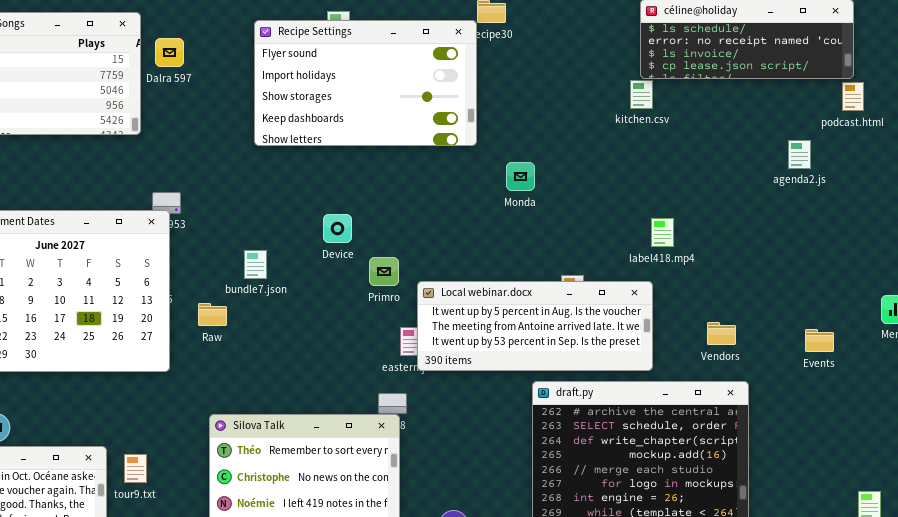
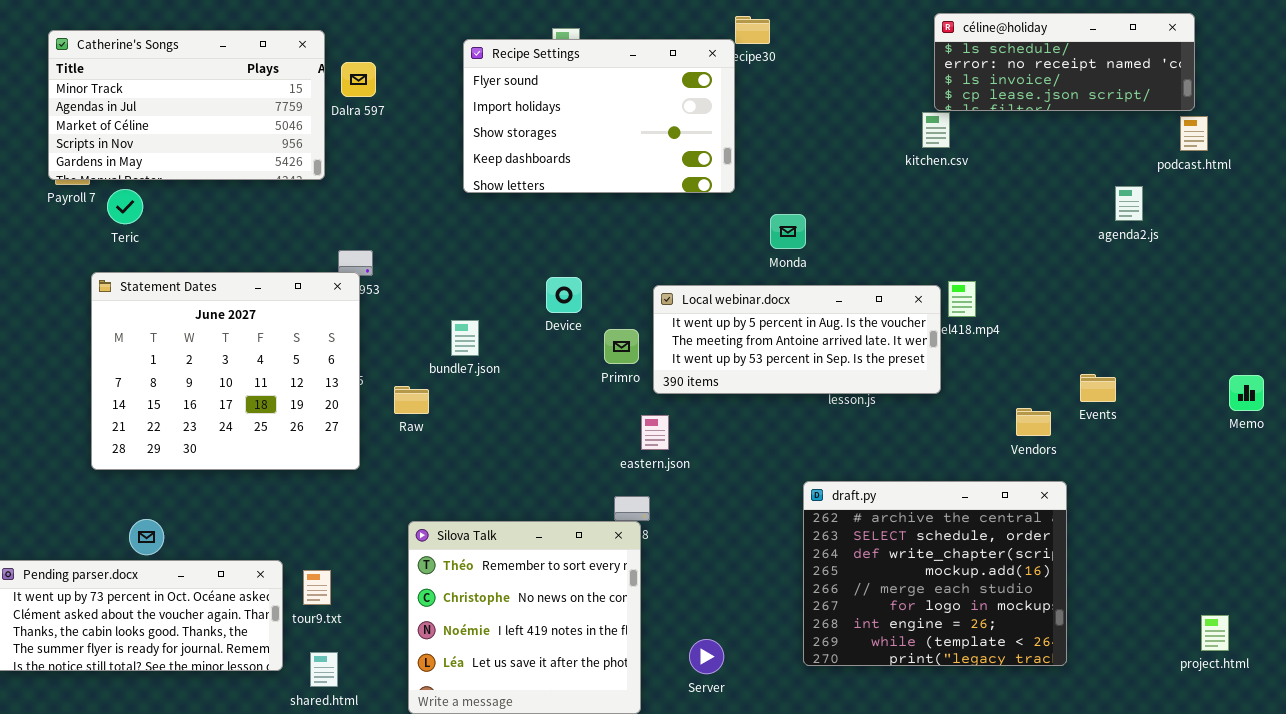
Local webinar.docx: [417,281,653,371] -> [653,285,941,394], moved
Events: [805,329,834,352] -> [1080,374,1116,402], moved

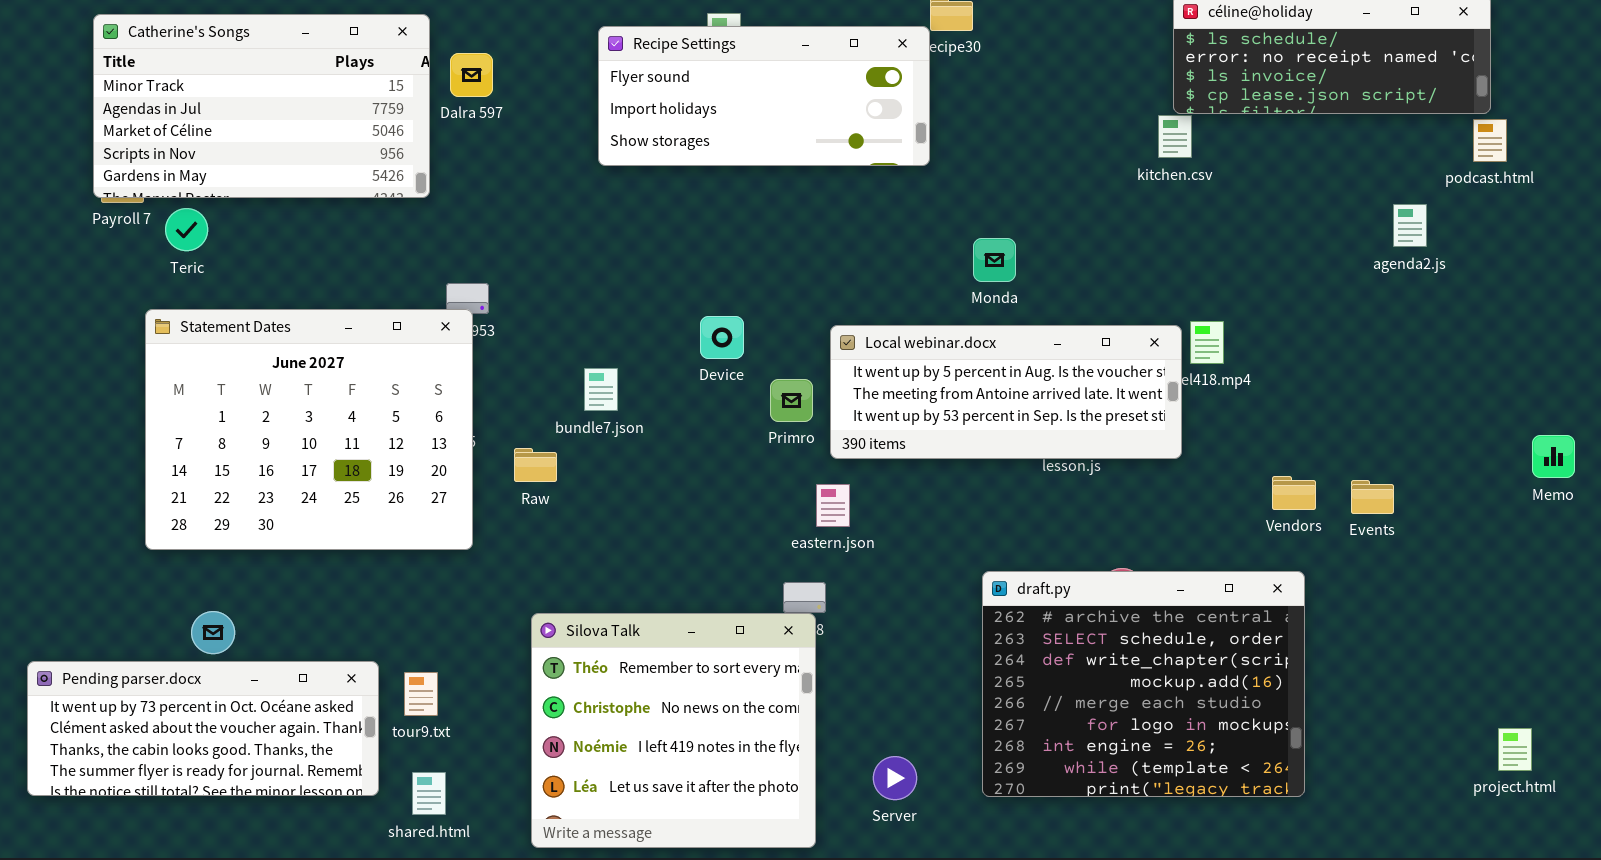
Recipe Settings: [463,39,735,193] -> [598,26,930,166], resized
Events: [1080,374,1116,402] -> [1351,480,1394,514], moved
draft.py: [803,481,1067,666] -> [982,571,1305,797], moved

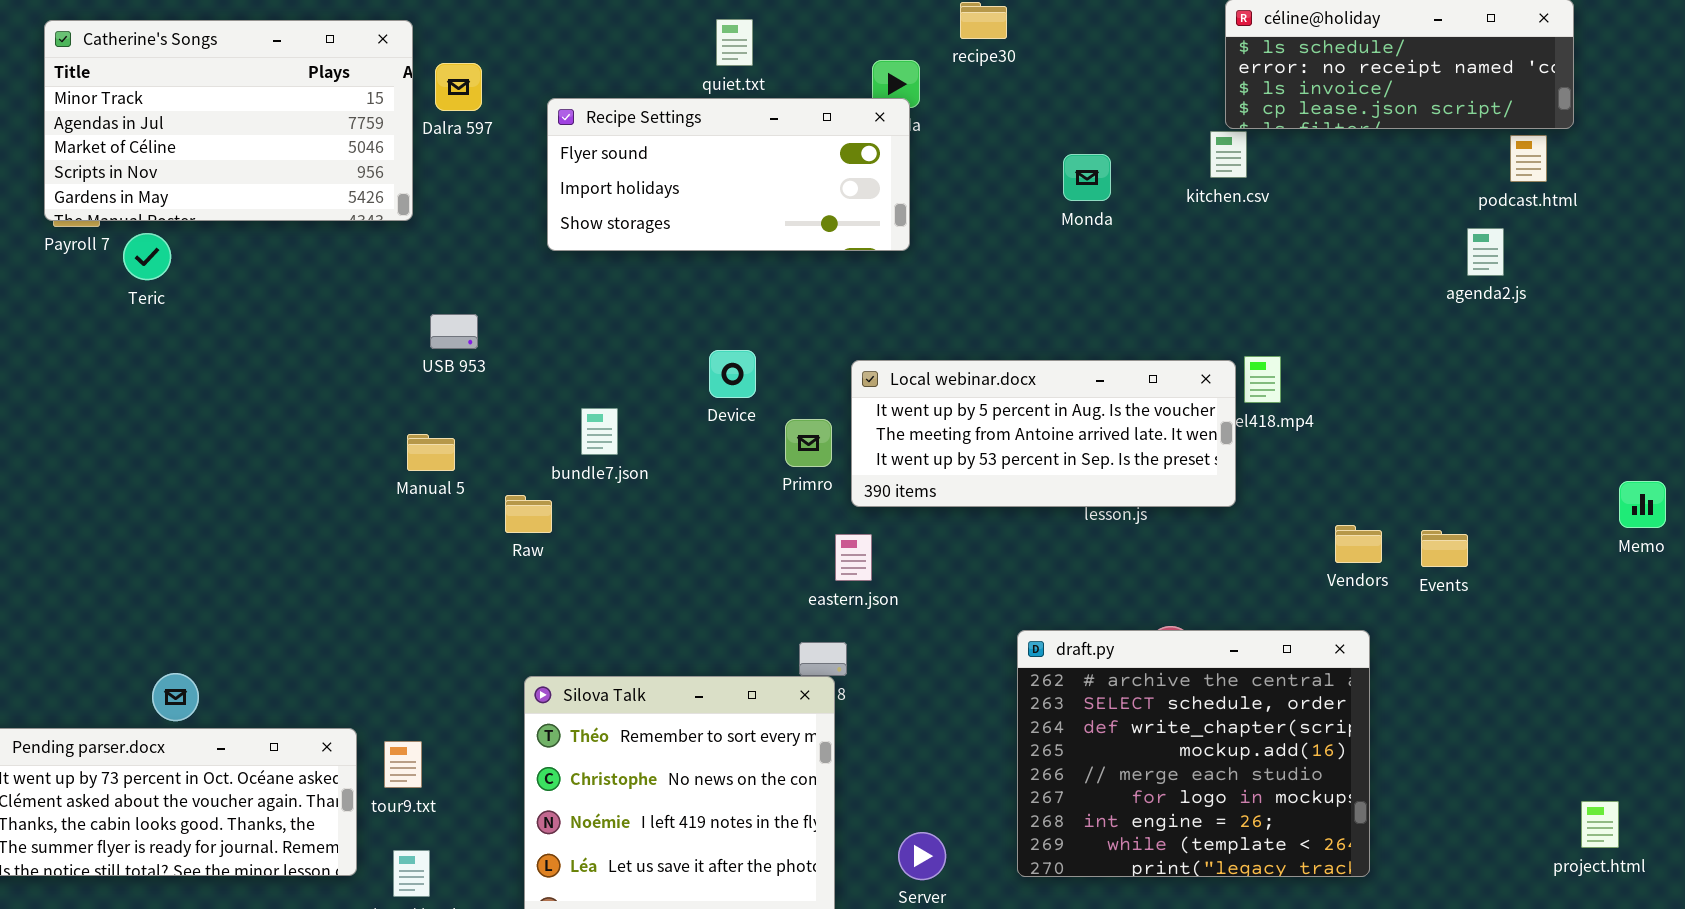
Recipe Settings: [598,26,930,166] -> [547,98,910,251], moved
podcast.html: [1473,119,1507,162] -> [1510,135,1547,182], moved
Monda: [973,238,1016,282] -> [1063,154,1111,201], moved
Statement Dates: [145,309,473,550] -> none, closed

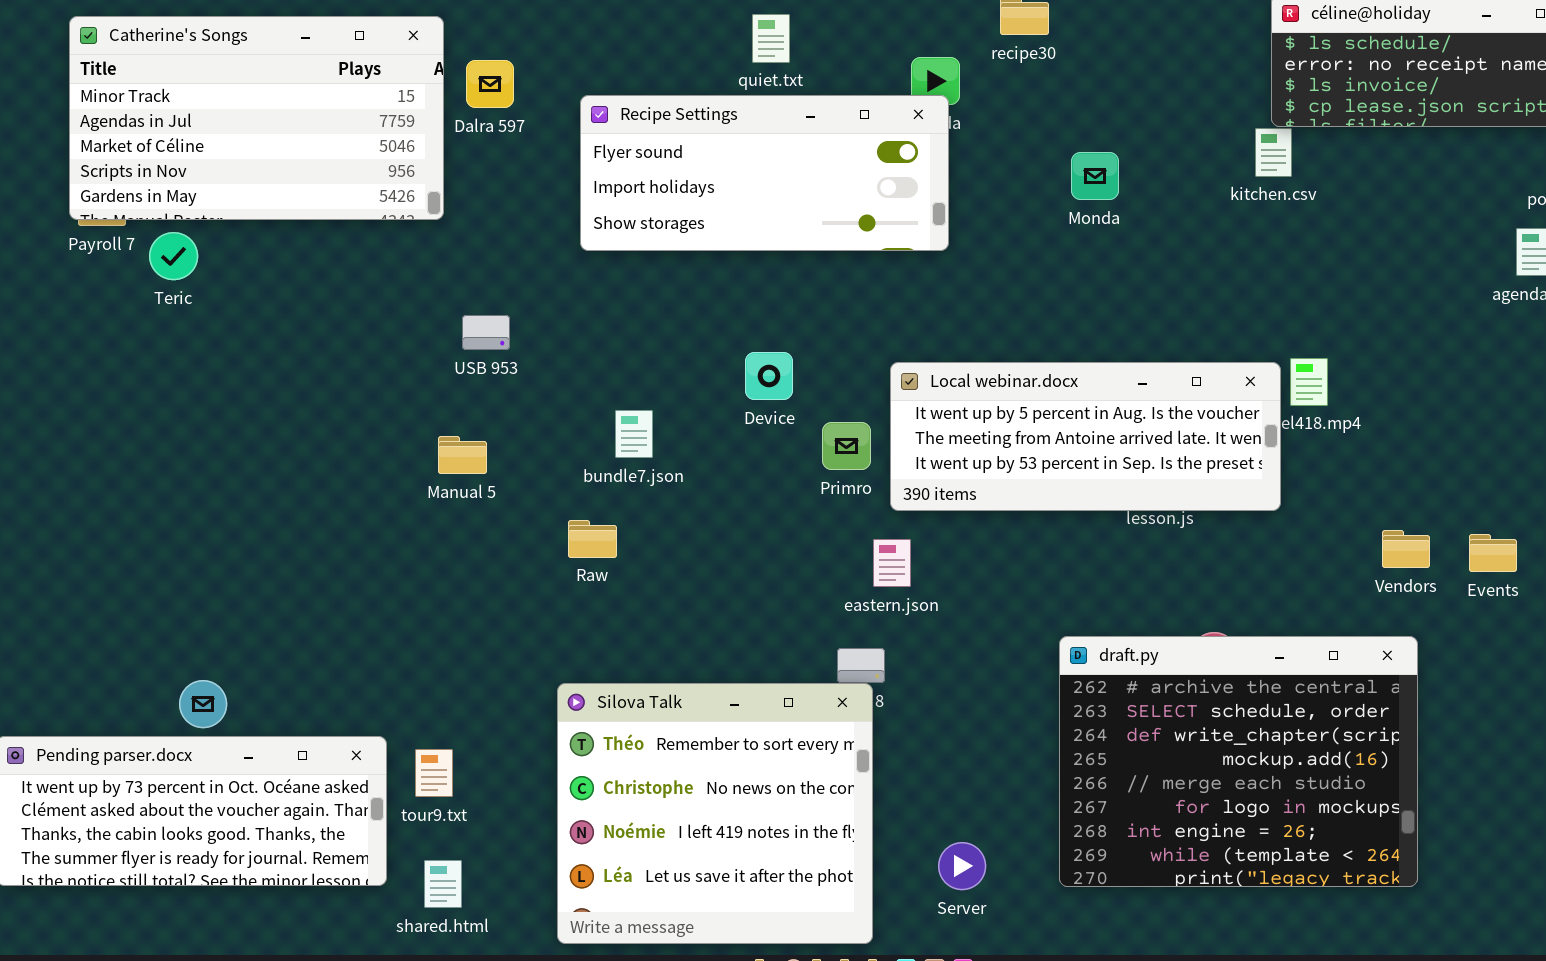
Monda: [1063,154,1111,201] -> [1071,152,1119,200], moved
Raw: [505,495,552,533] -> [568,520,617,558], moved

